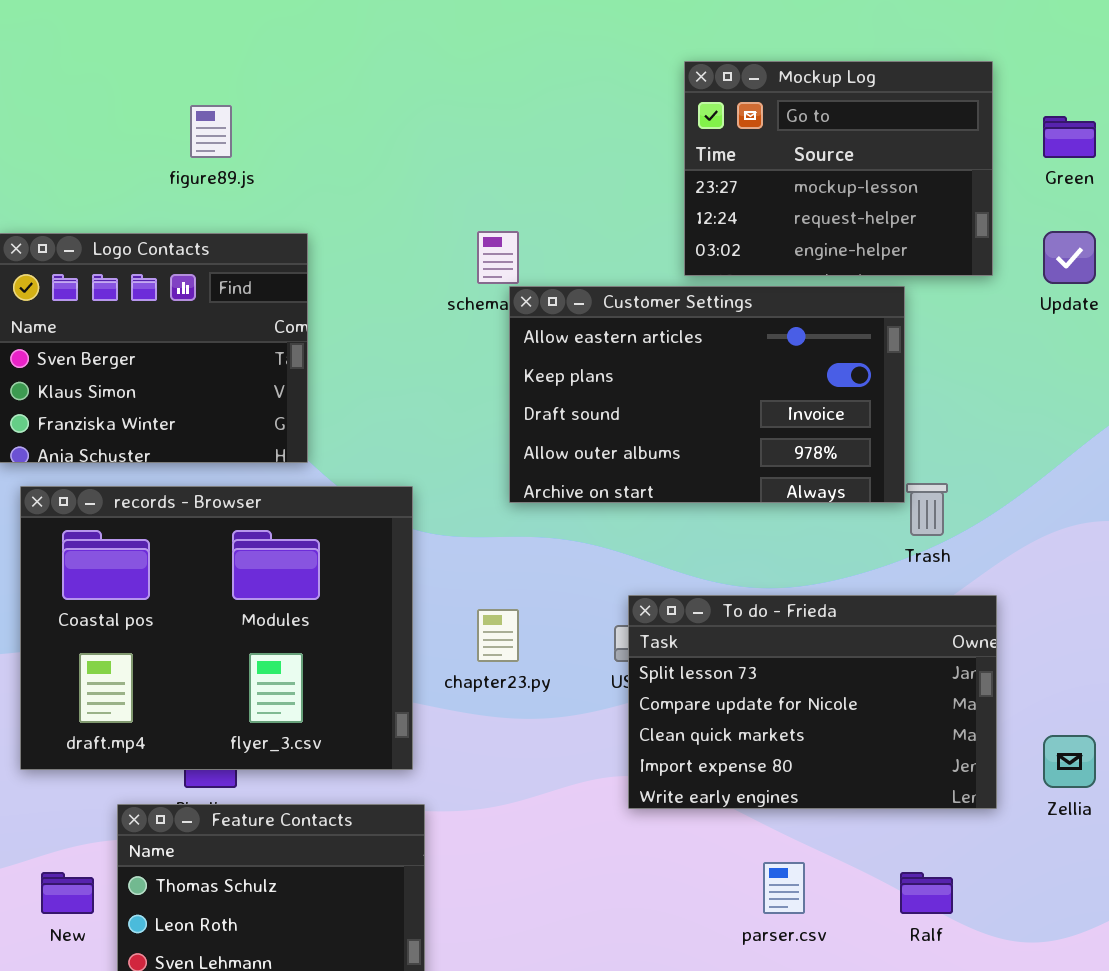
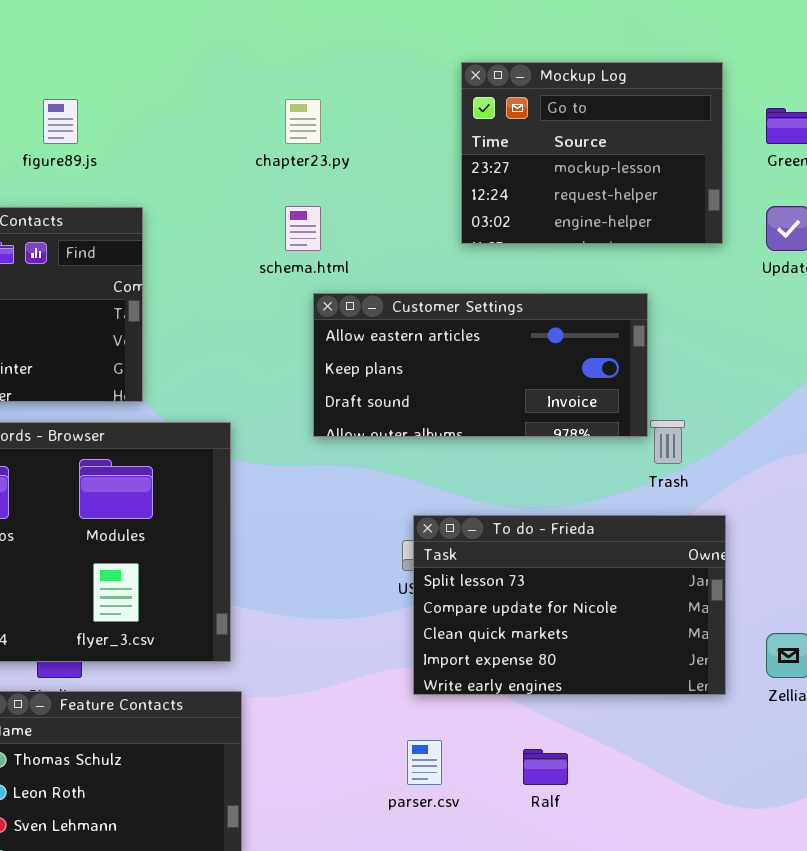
Customer Settings: [509,286,905,503] -> [313,293,648,437], resized
chapter23.py: [477,609,519,662] -> [285,99,321,144], moved
parser.csv: [763,862,805,914] -> [407,740,442,785], moved
Ralf: [900,872,953,914] -> [523,749,568,785], moved

